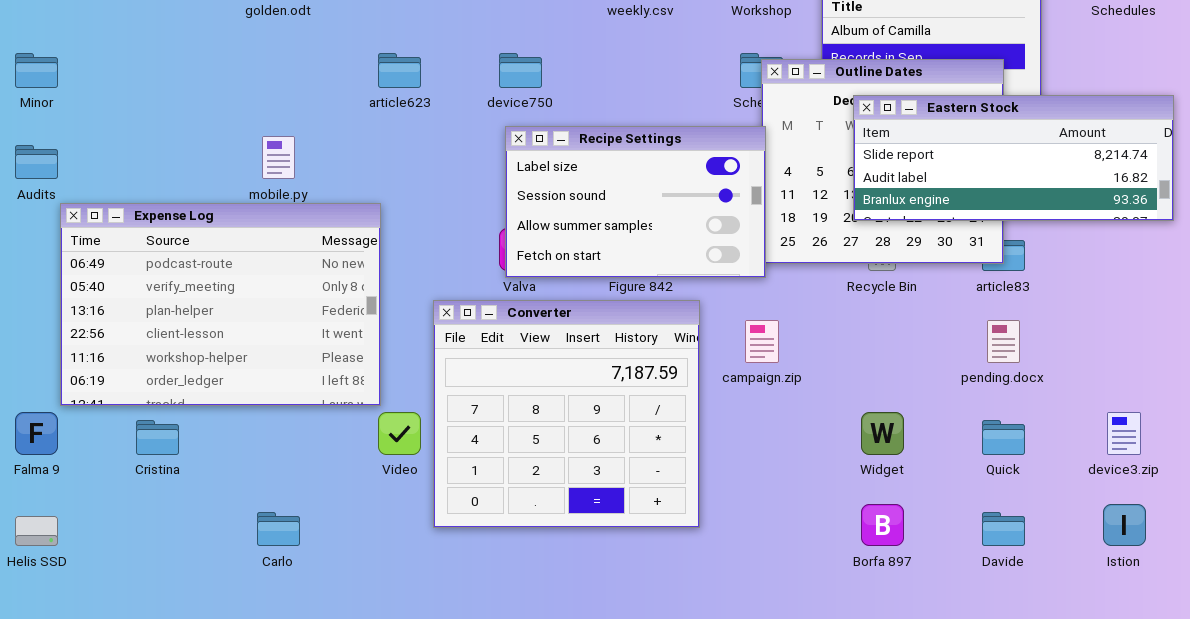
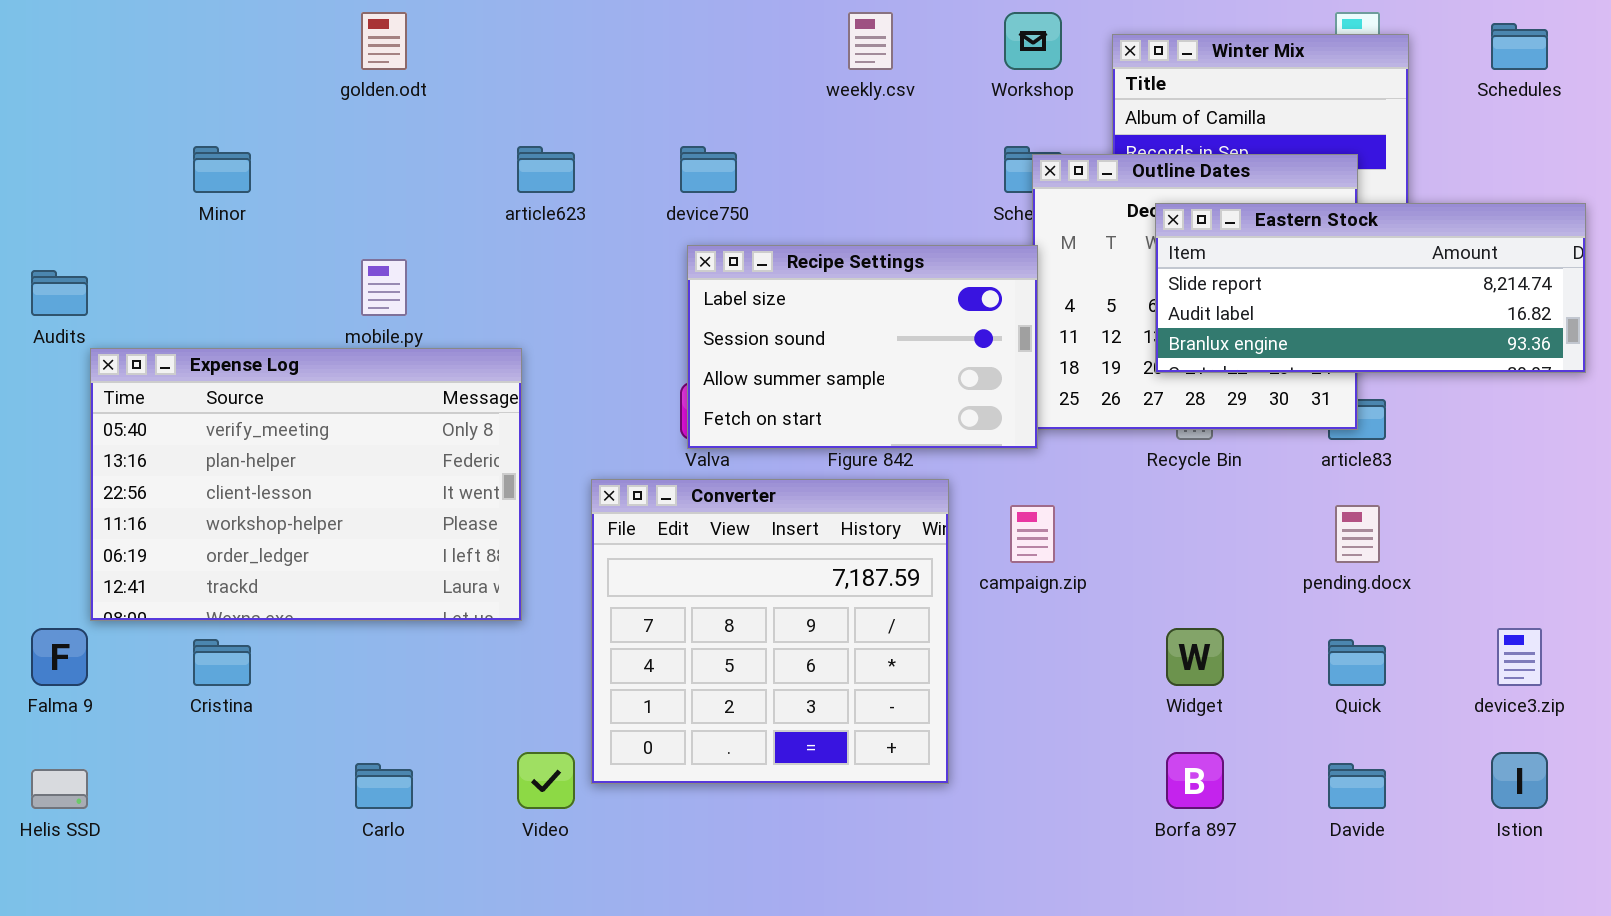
Minor: [15,53,58,88] -> [193,146,251,193], moved
Expense Log: [60,203,381,406] -> [90,348,522,621], scrolled down 1 row
Video: [378,412,421,455] -> [517,752,575,809], moved

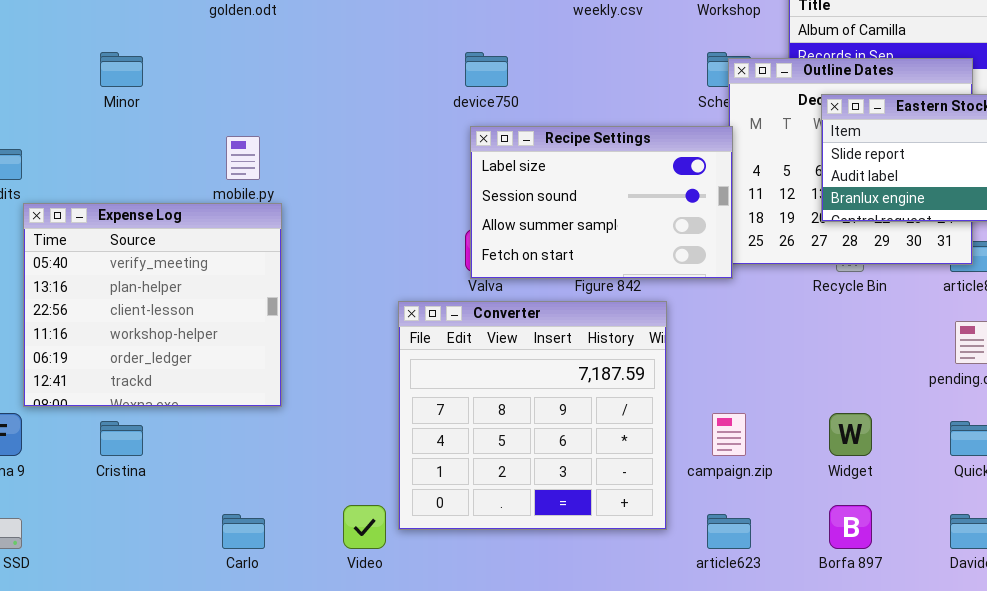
article623: [517,146,575,193] -> [707,514,751,549], moved
Expense Log: [90,348,522,621] -> [23,203,282,407], resized
campaign.zip: [1010,505,1055,563] -> [712,413,746,456], moved

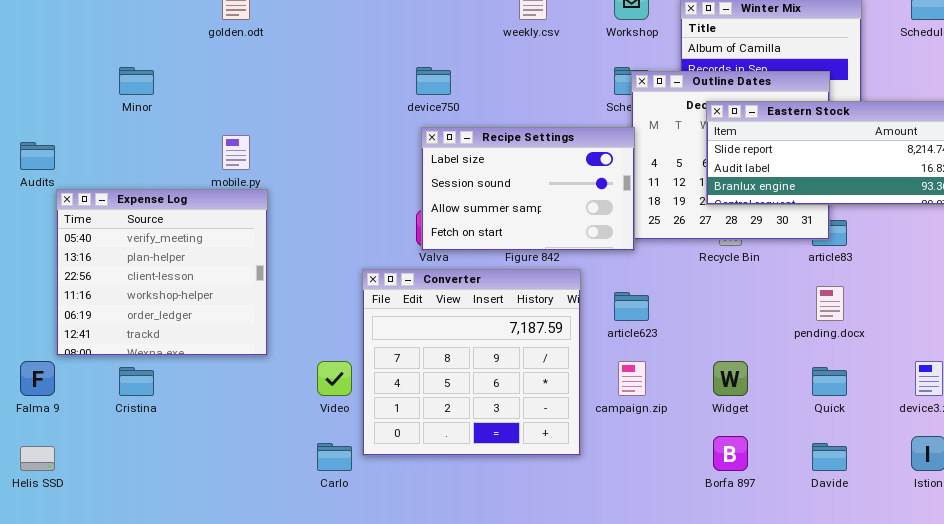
Video: [343,505,386,549] -> [317,361,352,396], moved
Carlo: [222,514,265,549] -> [317,443,352,471], moved
article623: [707,514,751,549] -> [614,292,649,321], moved

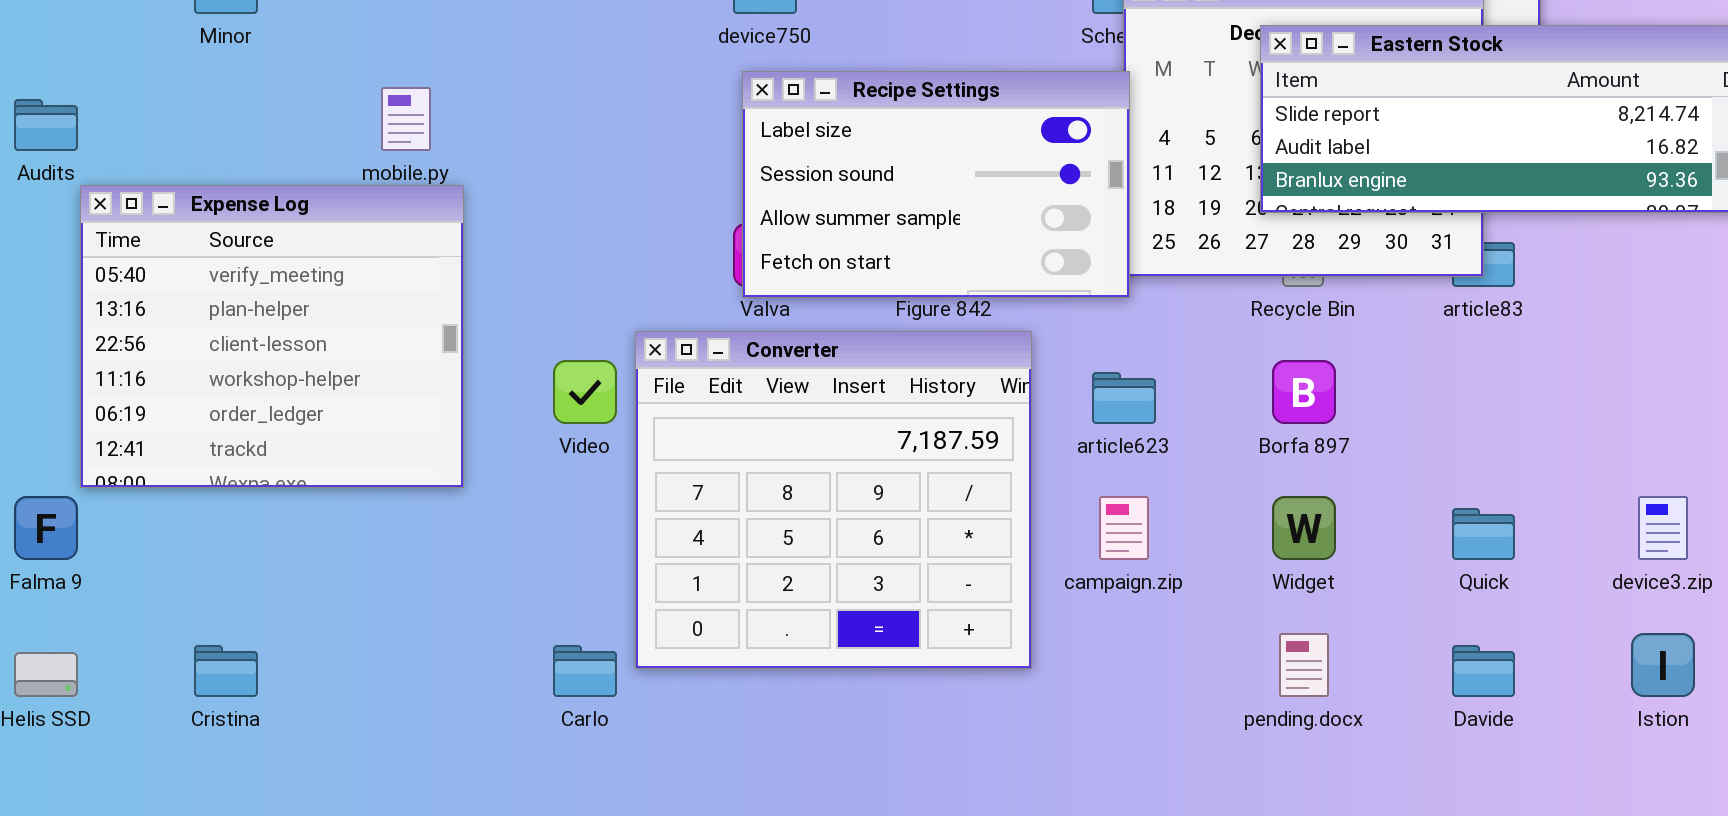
pending.docx: [816,286,844,321] -> [1279,633,1329,697], moved
Video: [317,361,352,396] -> [553,360,617,424], moved
Cristina: [119,367,154,396] -> [194,645,258,697], moved
Borfa 897: [713,436,748,471] -> [1272,360,1336,424], moved

